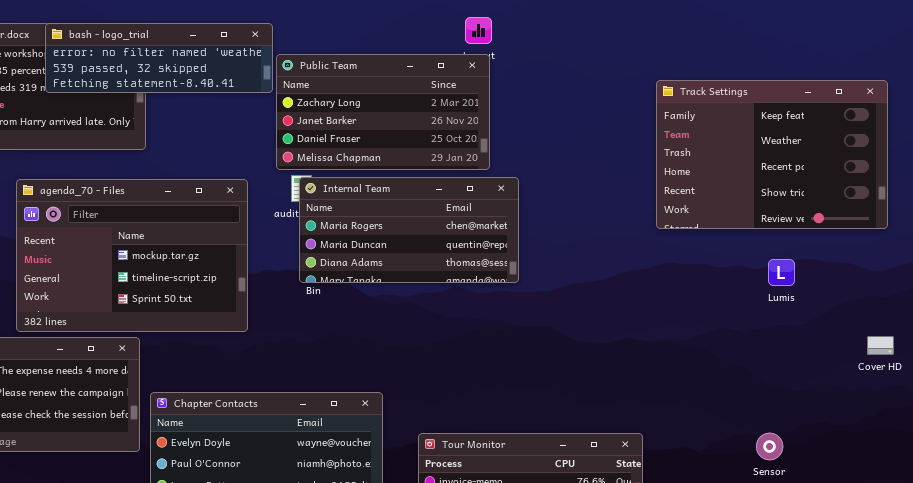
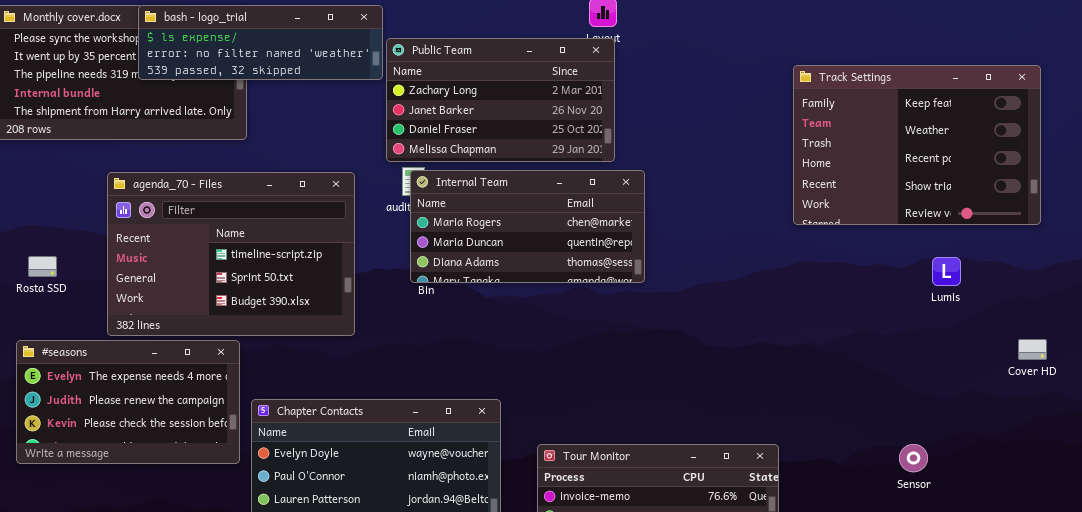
bash - logo_trial: [45,23,273,93] -> [138,5,383,80], scrolled up 1 row
agenda_70 - Files: [16,179,248,332] -> [107,172,355,336], scrolled down 1 row
Lumis: [768,259,795,286] -> [932,257,961,286], moved

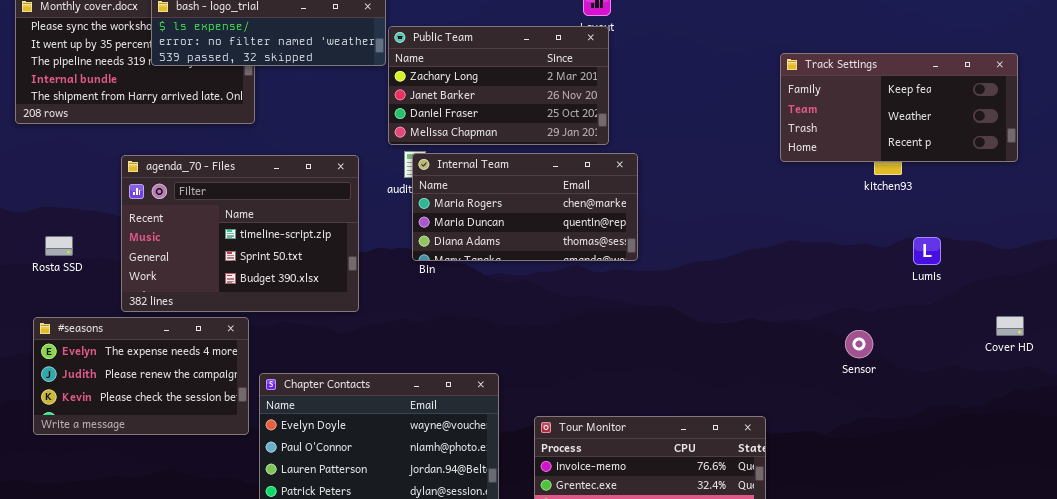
Track Settings: [793,65,1041,225] -> [780,53,1018,162], resized
Sensor: [899,444,928,472] -> [845,330,873,358], moved

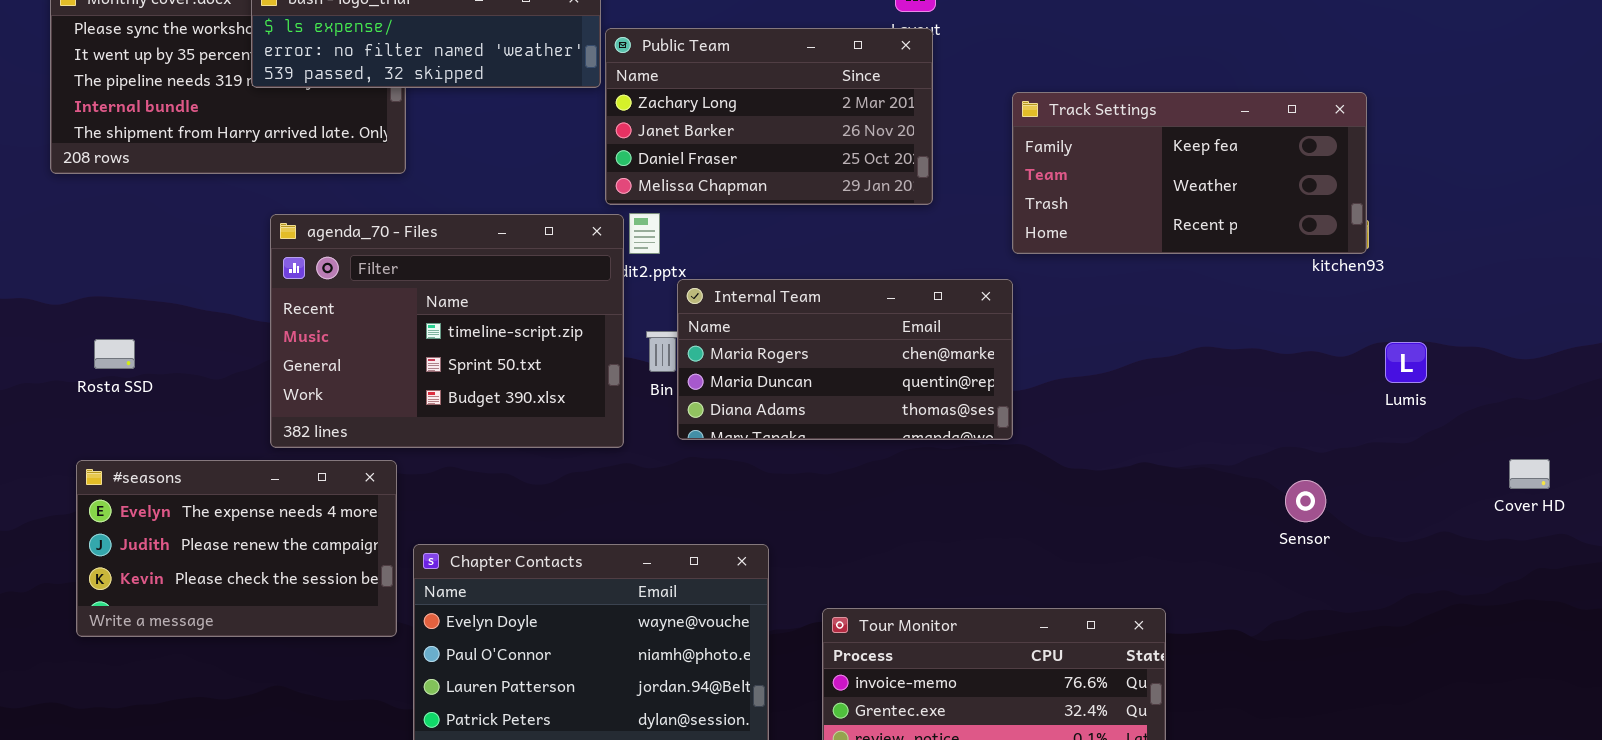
Track Settings: [780,53,1018,162] -> [1012,92,1367,254], moved
Internal Team: [412,153,638,261] -> [677,279,1013,440], moved
agenda_70 - Files: [121,155,359,312] -> [270,214,624,448], moved

